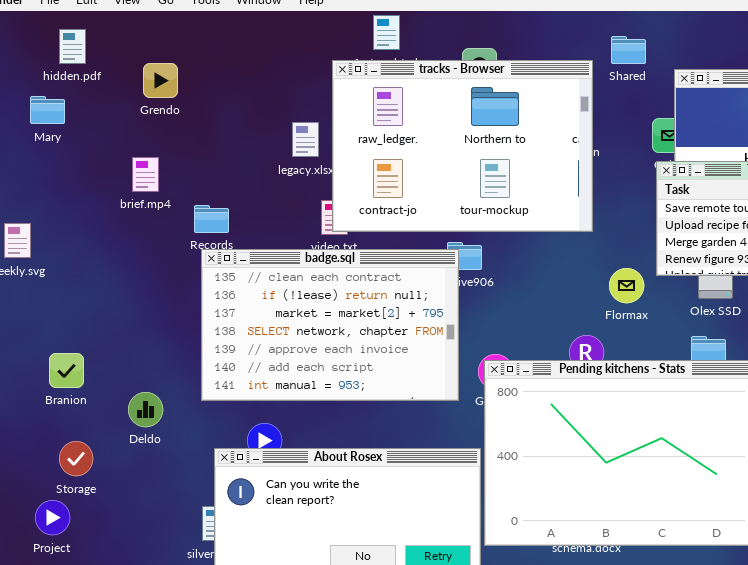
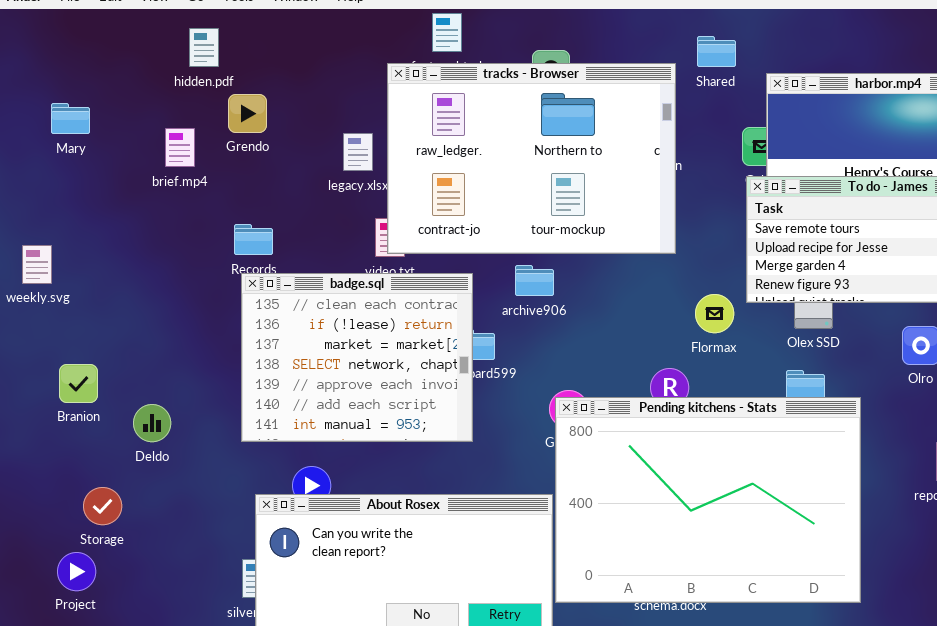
hidden.pdf: [59,29,86,64] -> [189,28,219,67], moved
Grendo: [143,63,178,98] -> [228,94,267,133], moved
brief.mp4: [132,157,159,192] -> [165,128,195,167], moved
badge.sql: [201,249,459,401] -> [241,273,473,442], resized
Branion: [49,353,84,388] -> [59,364,98,403], moved
Deldo: [128,392,163,427] -> [133,404,171,442], moved

